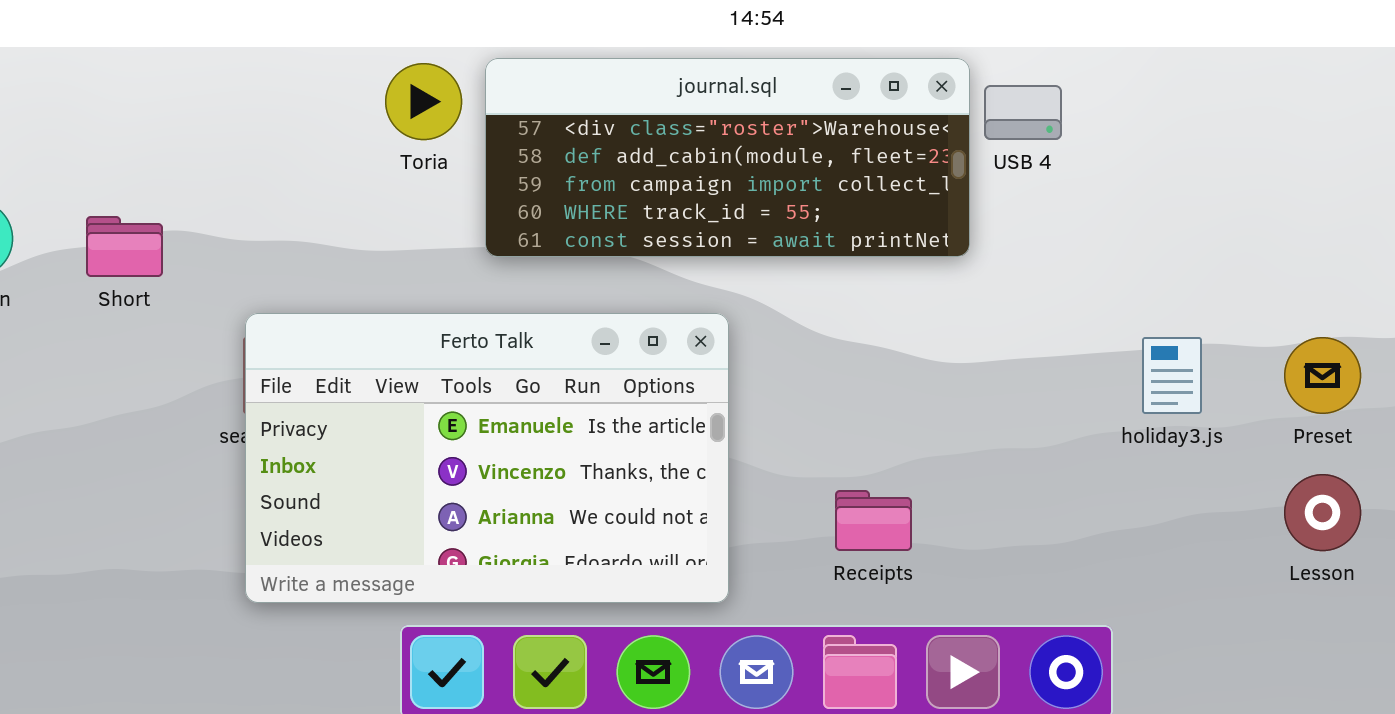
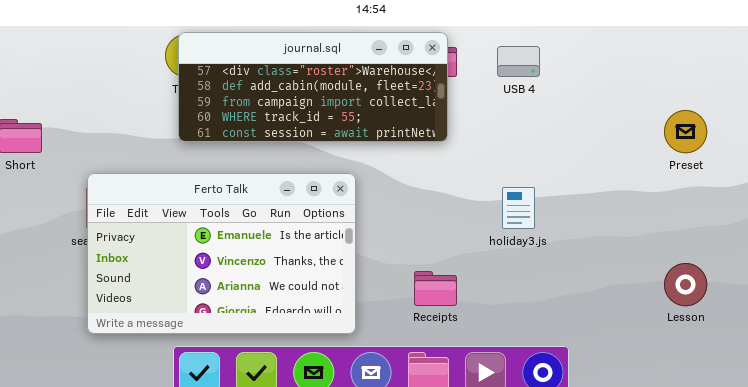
journal.sql: [485,58,970,257] -> [178,32,448,142], moved
holiday3.js: [1142,337,1202,414] -> [502,187,535,229], moved
Preset: [1284,337,1361,414] -> [664,110,707,153], moved

